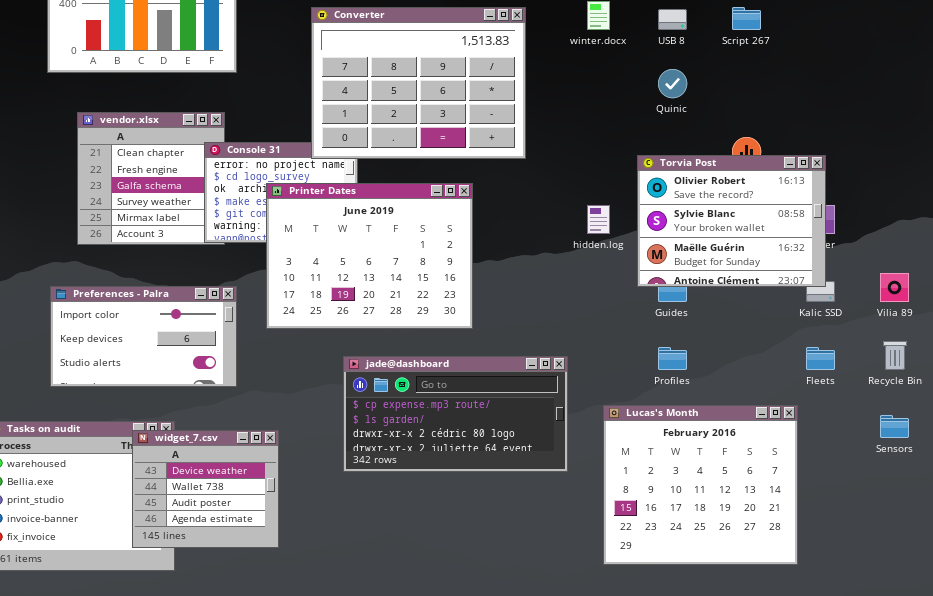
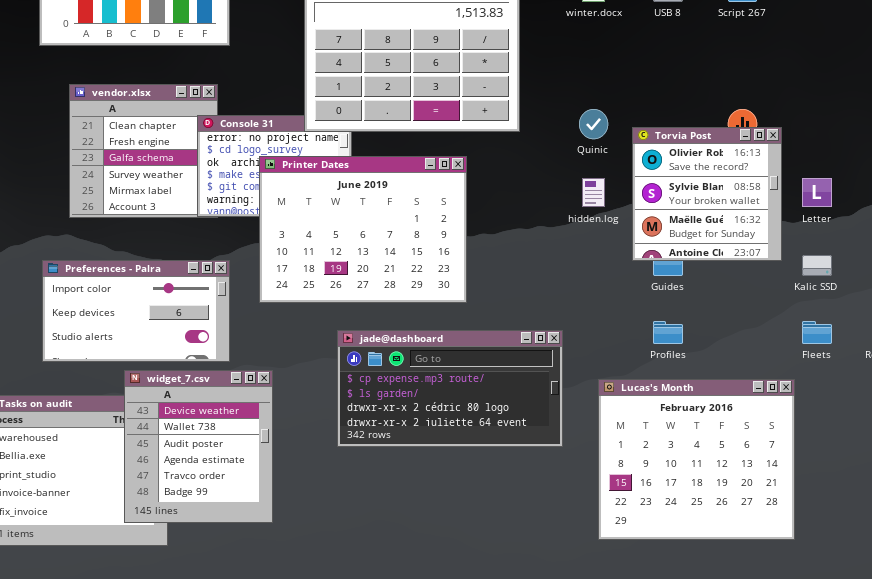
Quinic: [658,69,687,98] -> [579,109,608,139], moved
Torvia Post: [637,155,826,287] -> [632,127,782,261], resized
widget_7.csv: [132,430,279,548] -> [124,370,273,523], resized

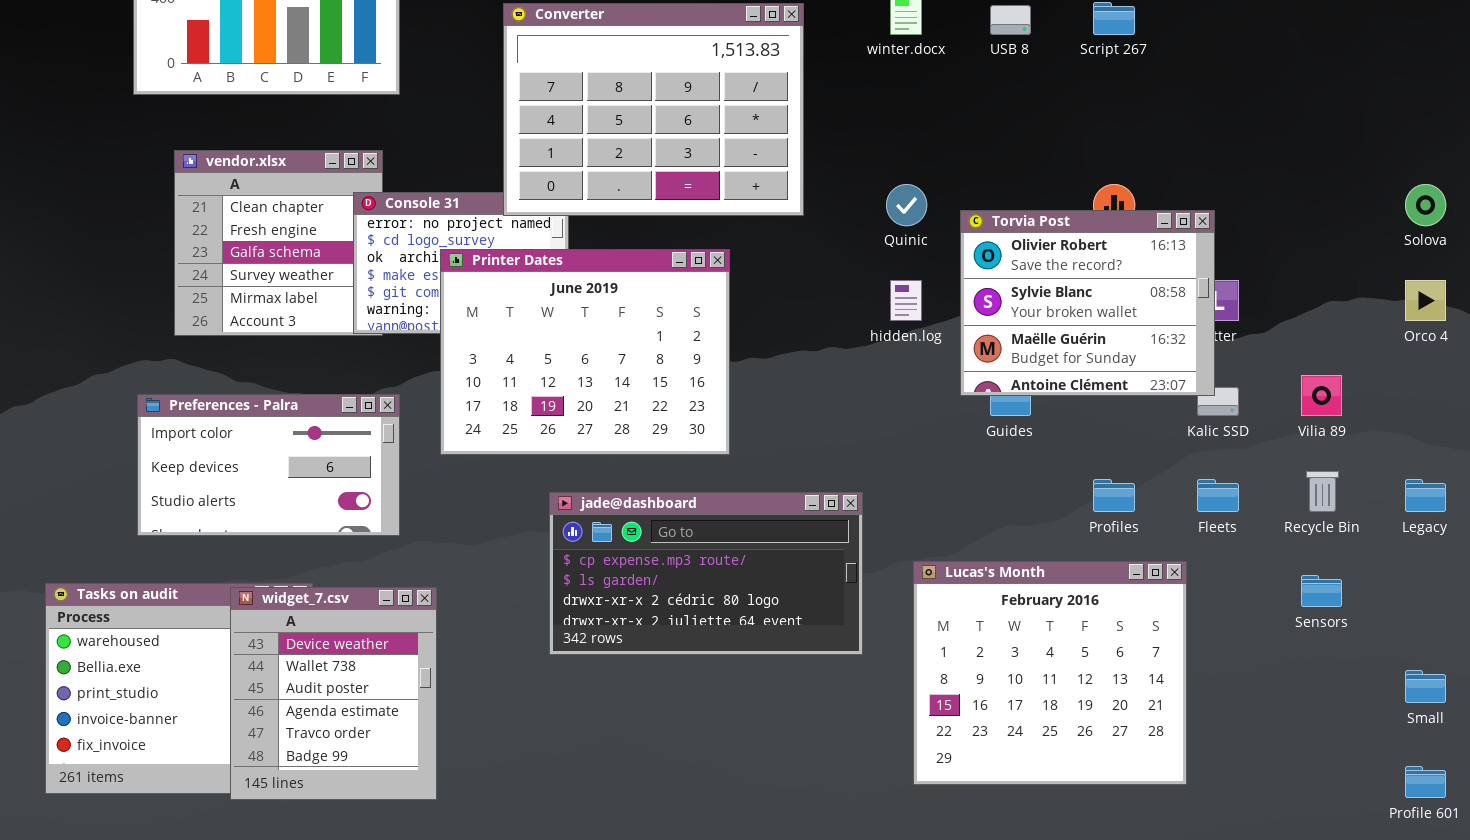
Torvia Post: [632,127,782,261] -> [960,210,1215,396], resized
Profiles: [653,321,683,344] -> [1093,479,1135,512], moved
widget_7.csv: [124,370,273,523] -> [230,587,437,800], moved

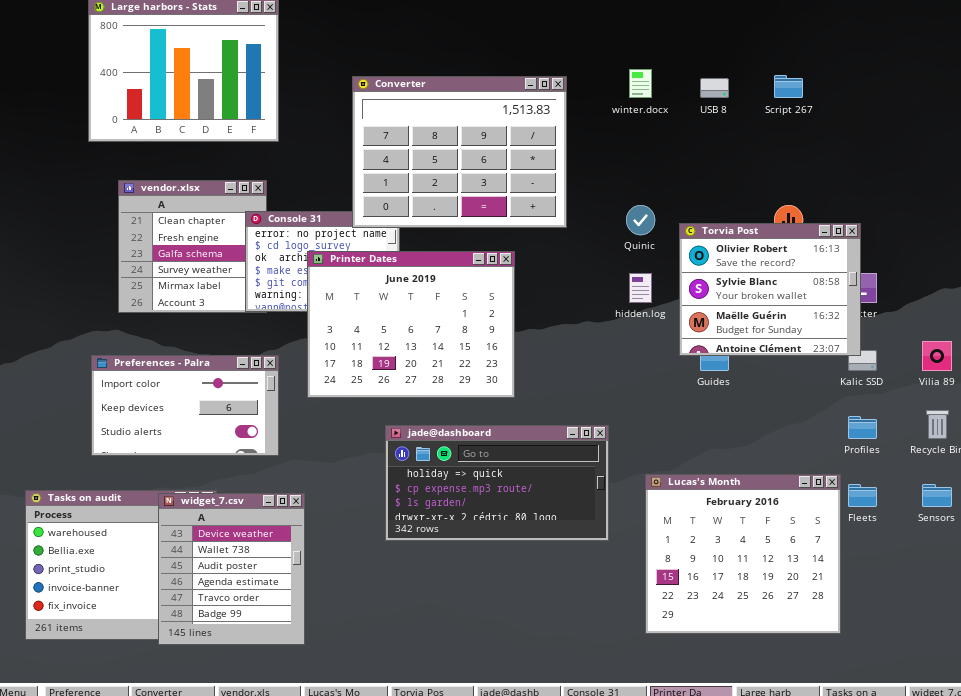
Profiles: [1093,479,1135,512] -> [848,416,877,439], moved
Fleets: [1197,479,1239,512] -> [848,484,877,507], moved
jade@dashboard: [549,492,863,655] -> [385,425,609,541], scrolled up 1 row

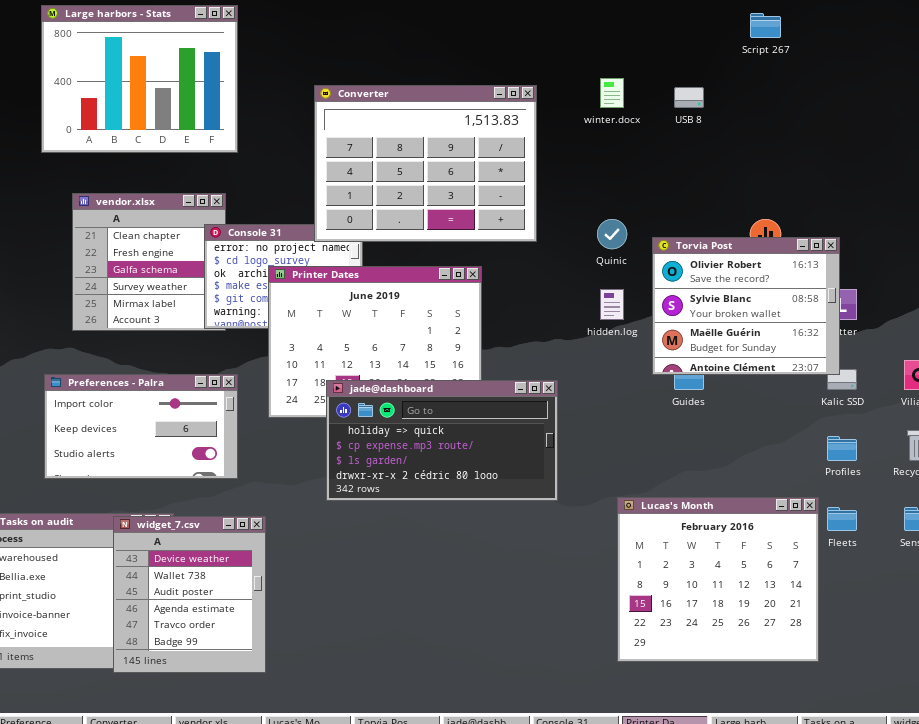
Script 267: [774,75,803,98] -> [750,13,781,38], moved
jade@dashboard: [385,425,609,541] -> [326,380,558,501], moved

